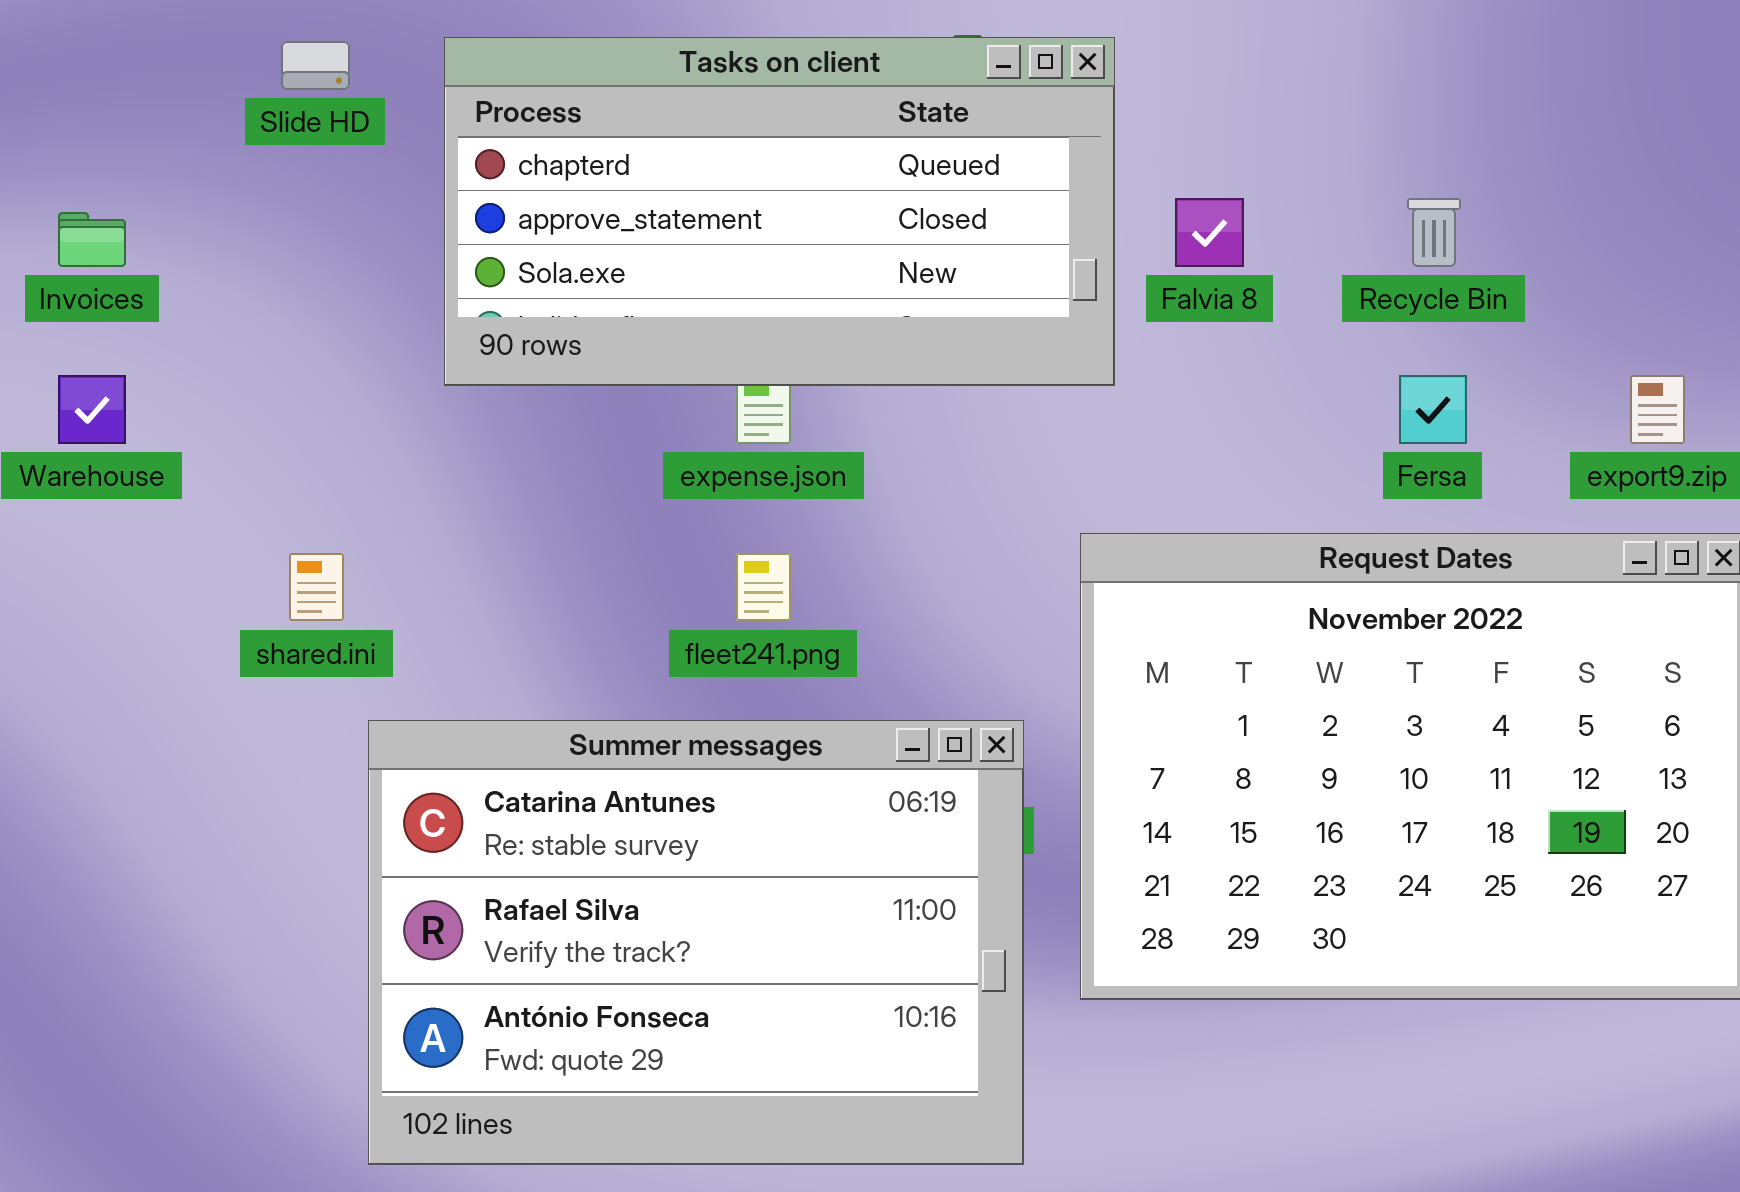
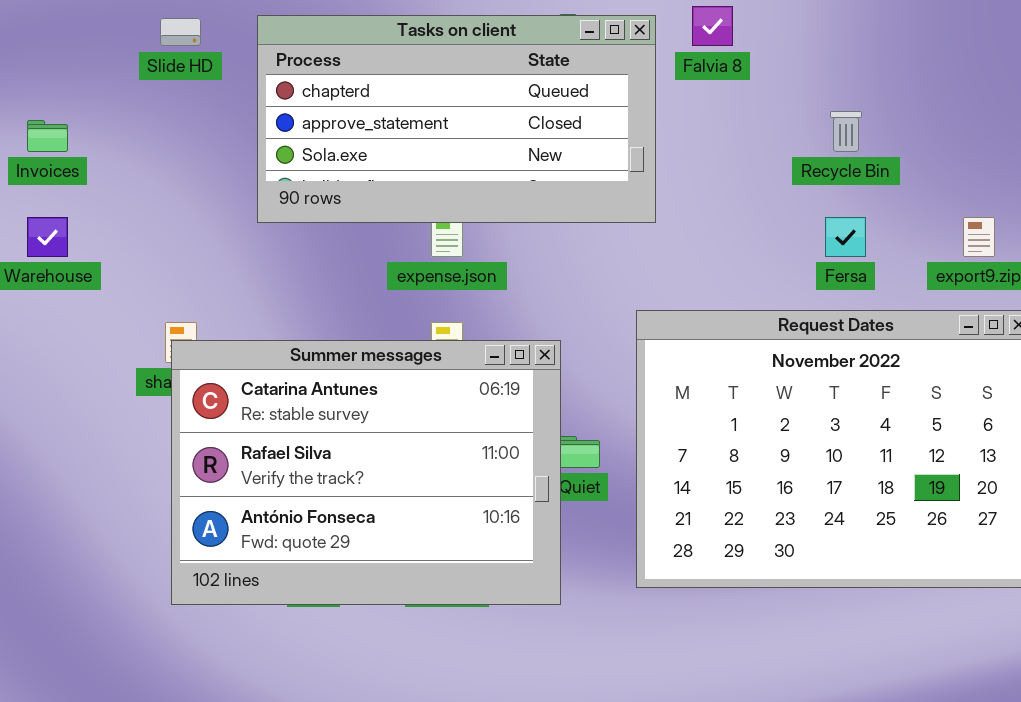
Falvia 8: [1175,198,1244,267] -> [692,6,733,46], moved
Summer messages: [368,720,1024,1165] -> [171,340,561,605], moved

